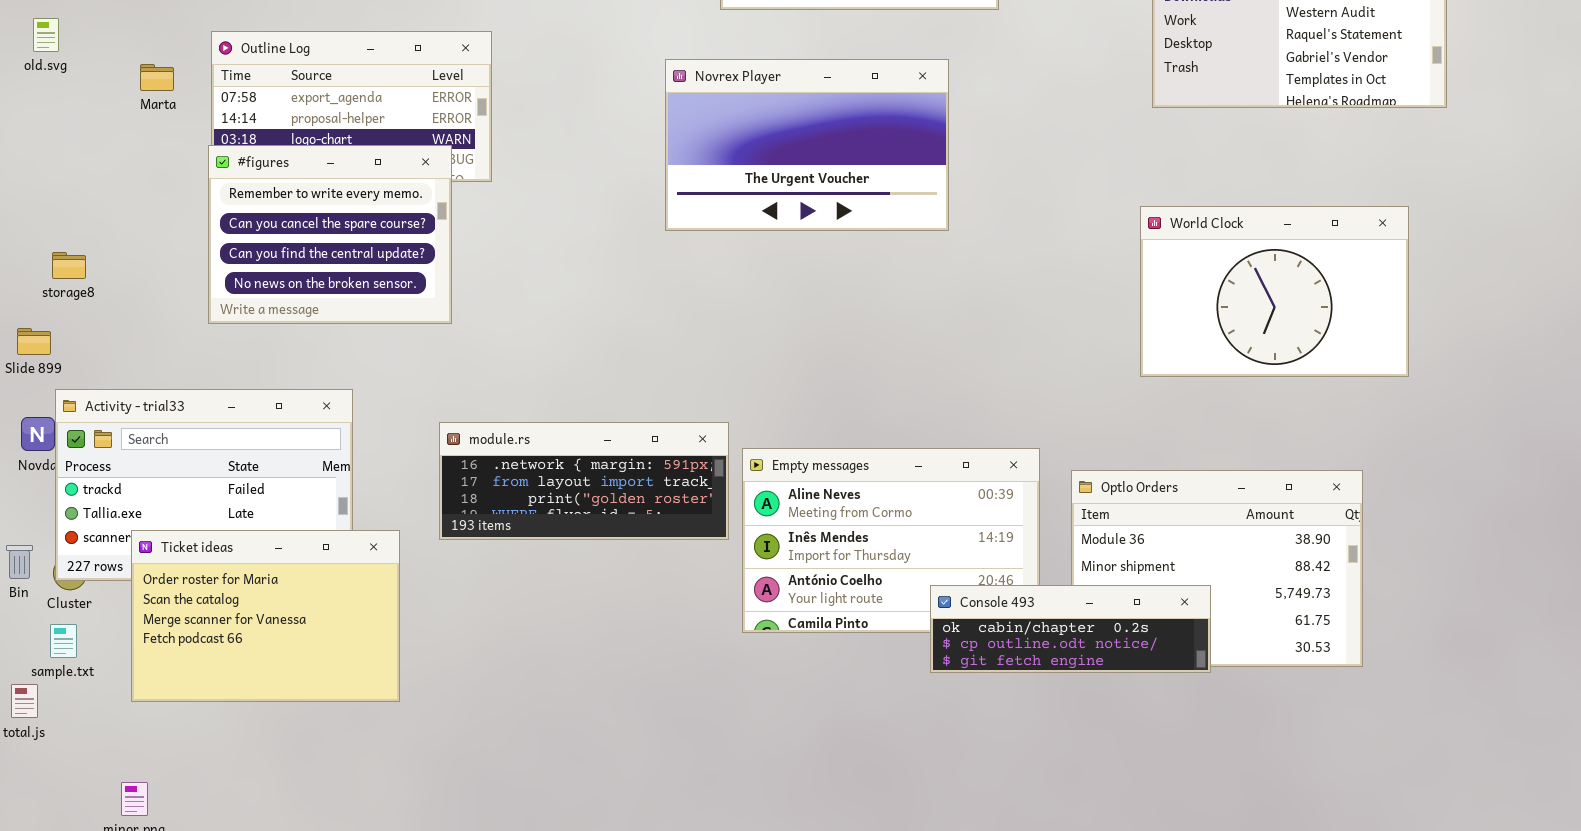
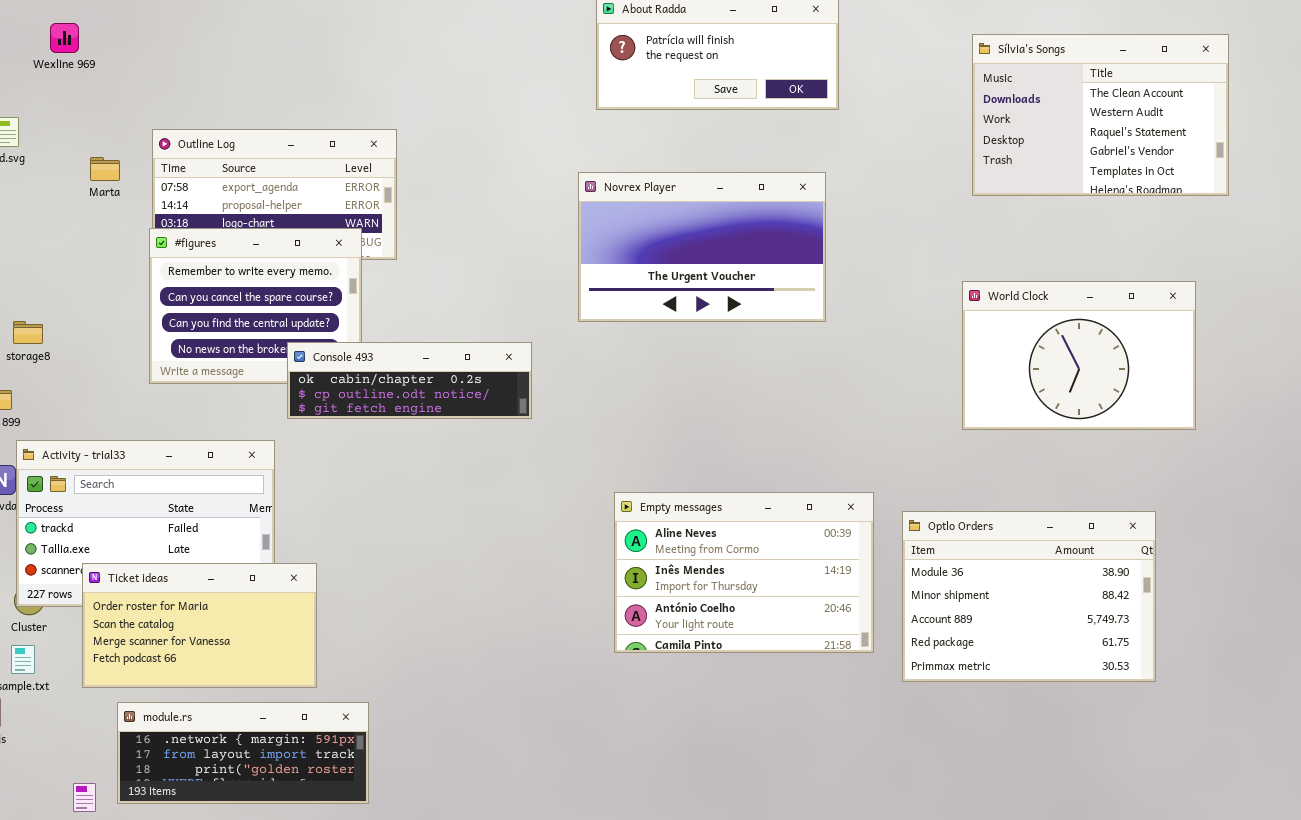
Novrex Player: [665,59,949,231] -> [578,172,826,322], moved
module.rs: [439,422,729,540] -> [117,702,369,804], moved
Ticket ideas: [131,530,400,702] -> [82,563,317,688], resized
Console 493: [930,585,1211,673] -> [287,342,532,419], moved

